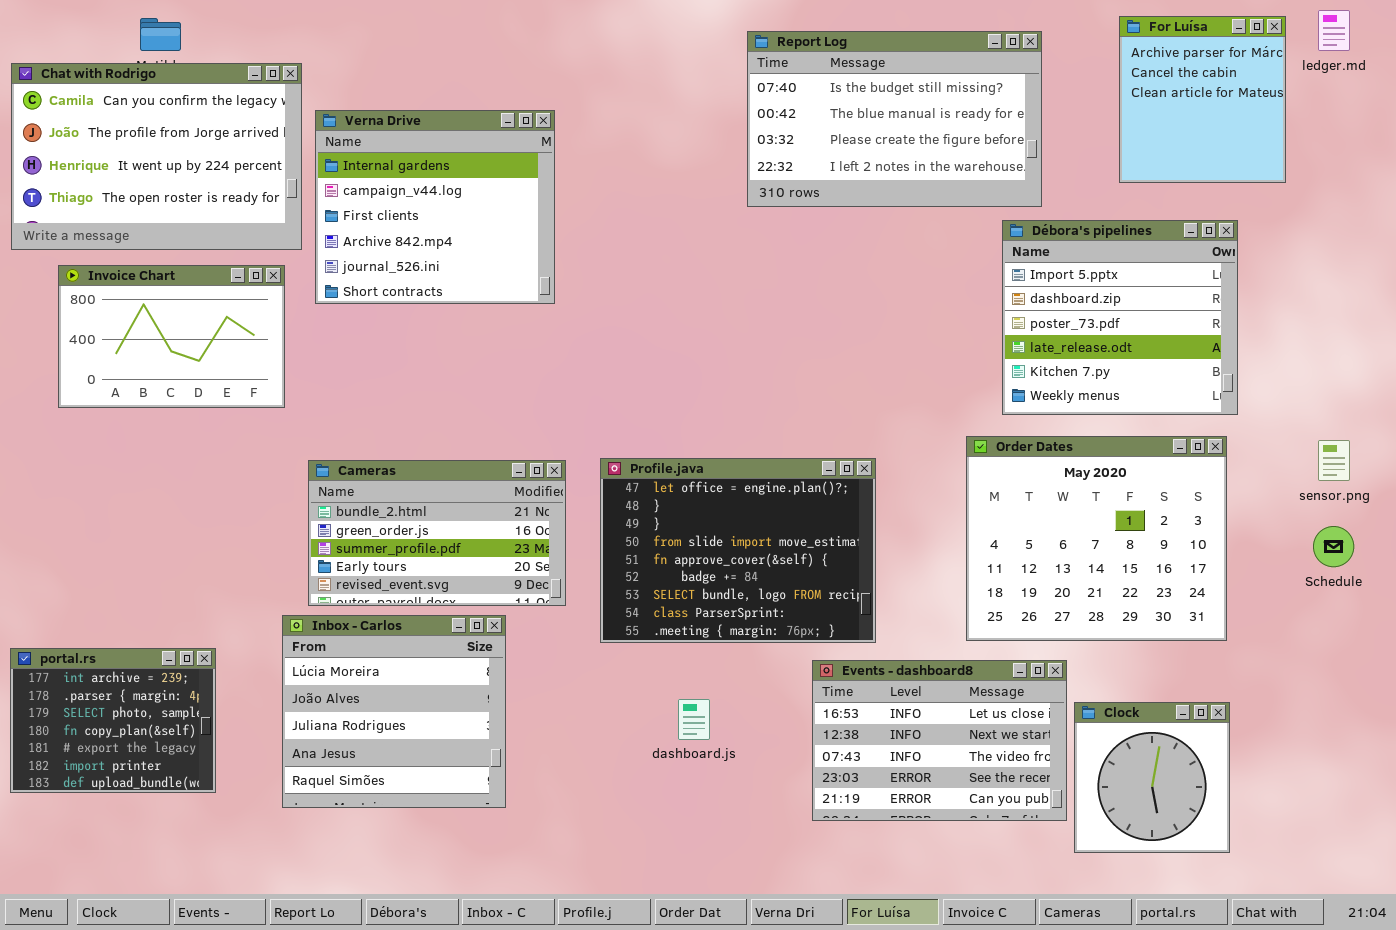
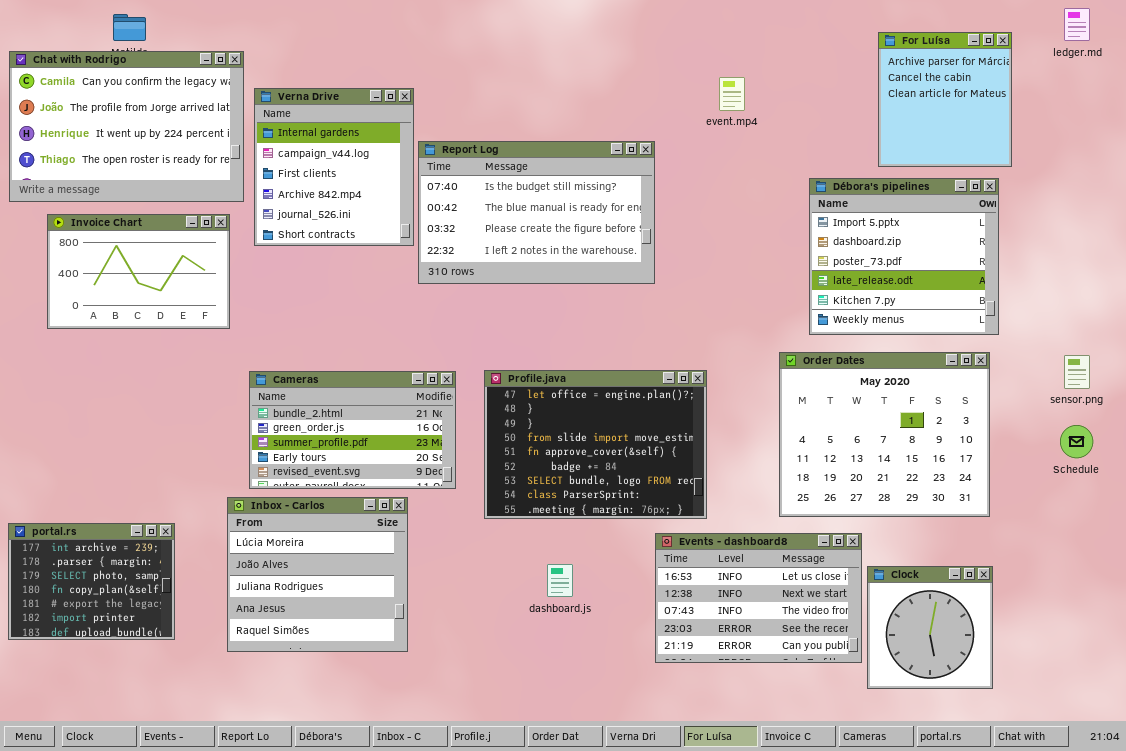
For Luísa: [1119,16,1286,183] -> [878,32,1012,167], moved
Report Log: [747,31,1042,207] -> [418,141,655,284], moved
Verna Drive: [315,110,555,304] -> [254,88,414,246], resized

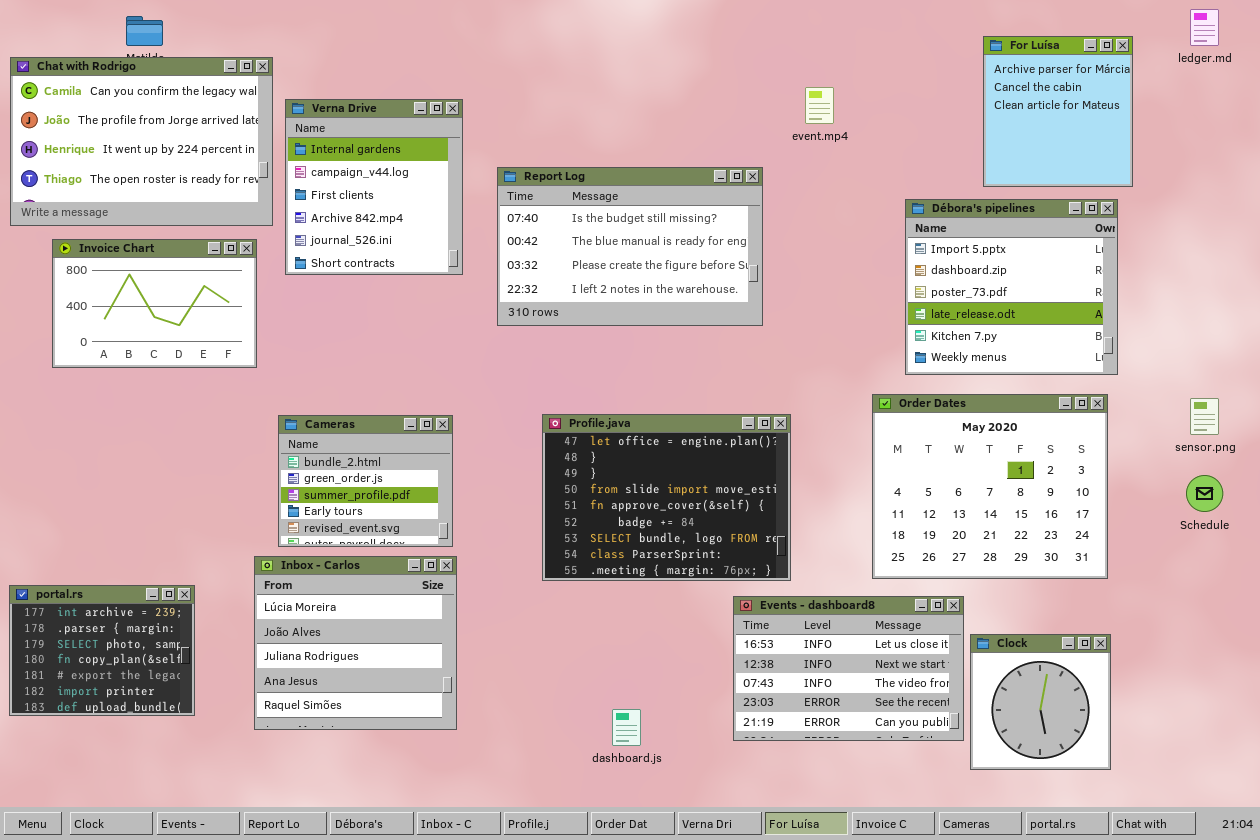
Report Log: [418,141,655,284] -> [497,167,763,326], moved
Cameras: [249,371,456,489] -> [278,415,453,547], resized
dashboard.js: [547,564,573,597] -> [612,709,641,746], moved

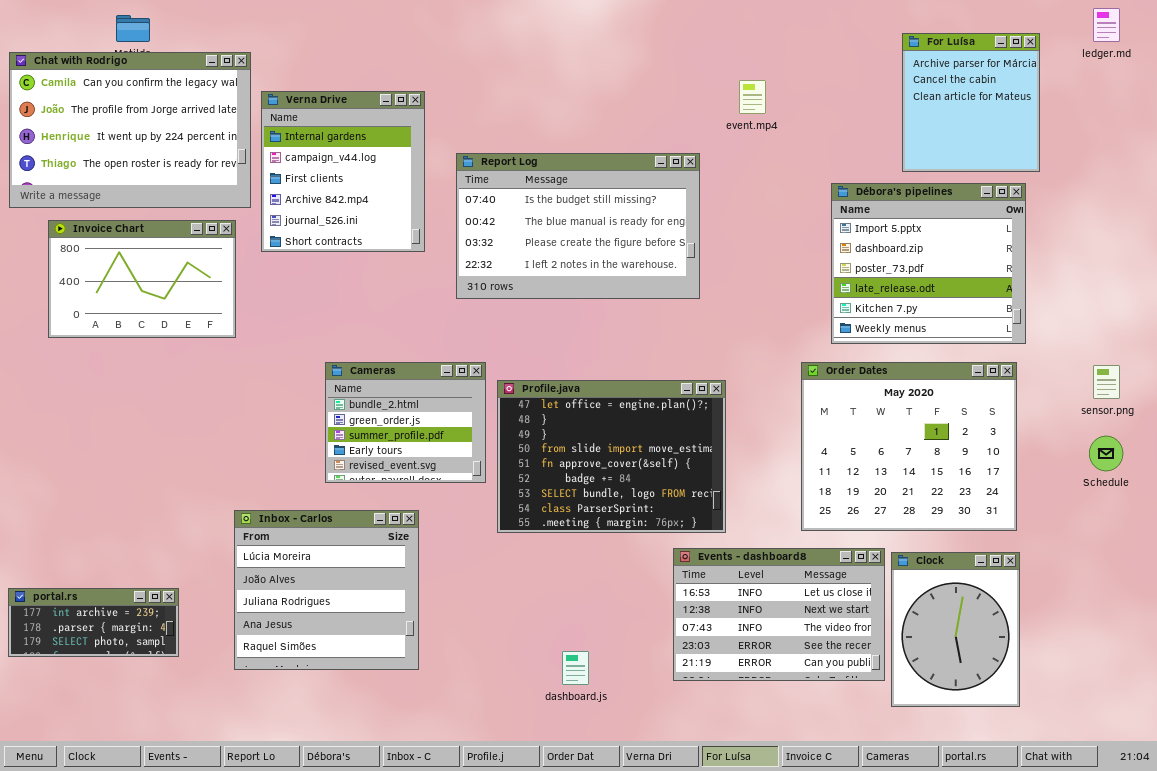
Cameras: [278,415,453,547] -> [325,362,486,483], moved
portal.rs: [9,585,195,716] -> [8,588,179,657], resized
Clock: [970,634,1111,770] -> [891,552,1020,707], resized

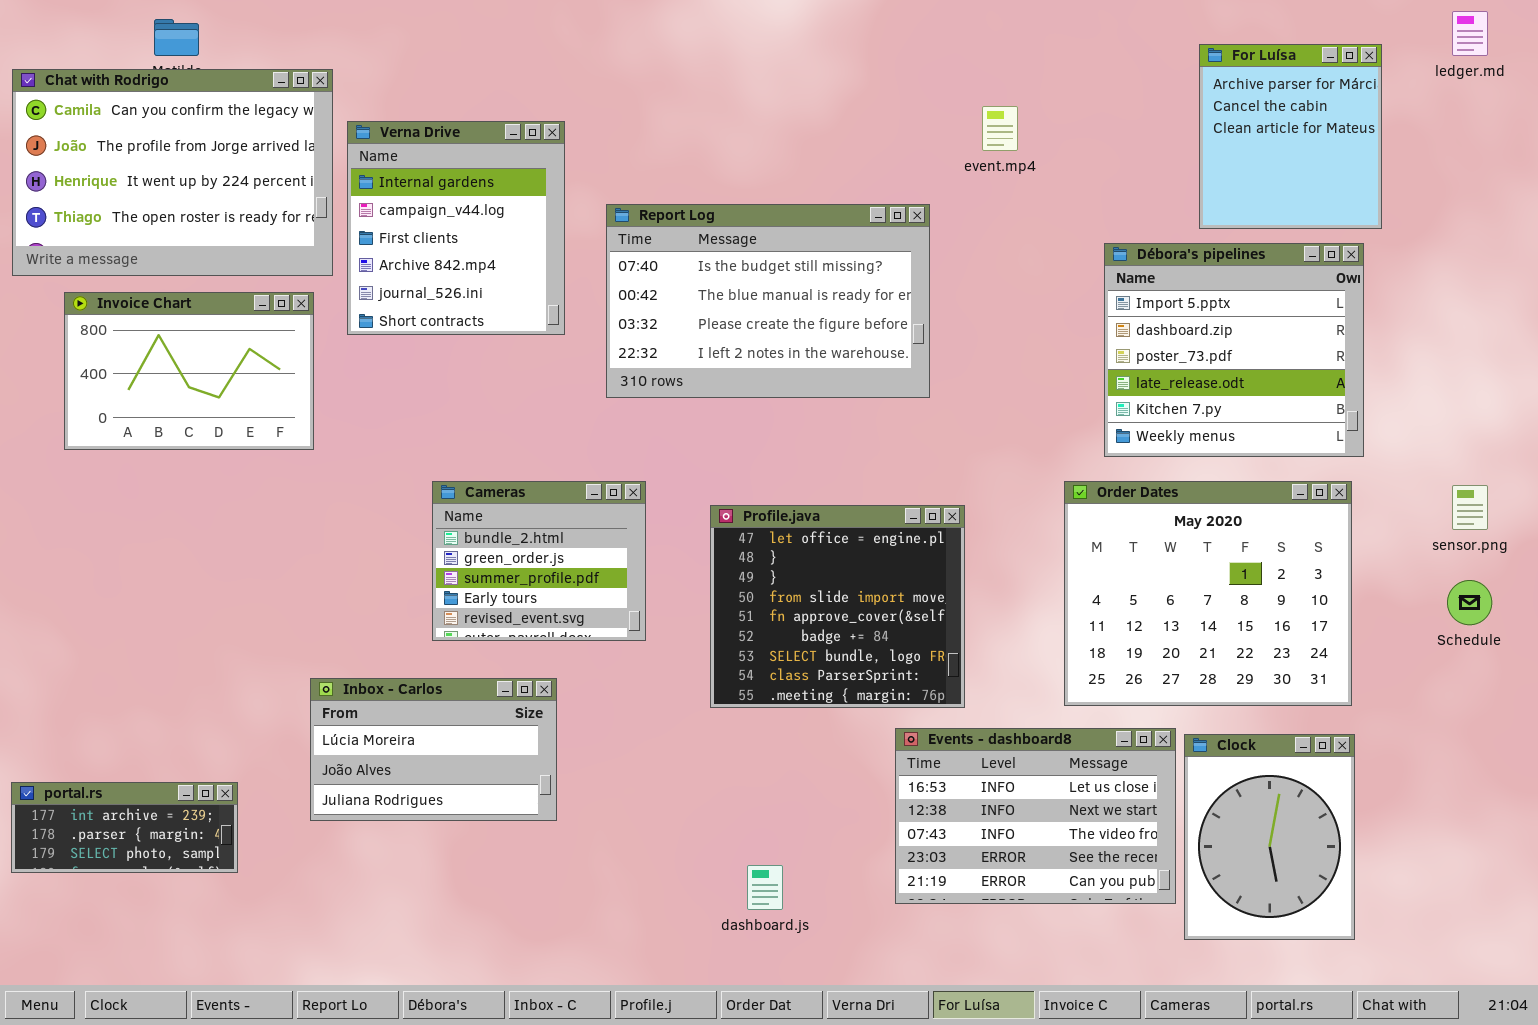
Profile.java: [497,380,726,533] -> [710,505,965,708], resized
Inbox - Carlos: [234,510,419,670] -> [310,678,557,821], resized

